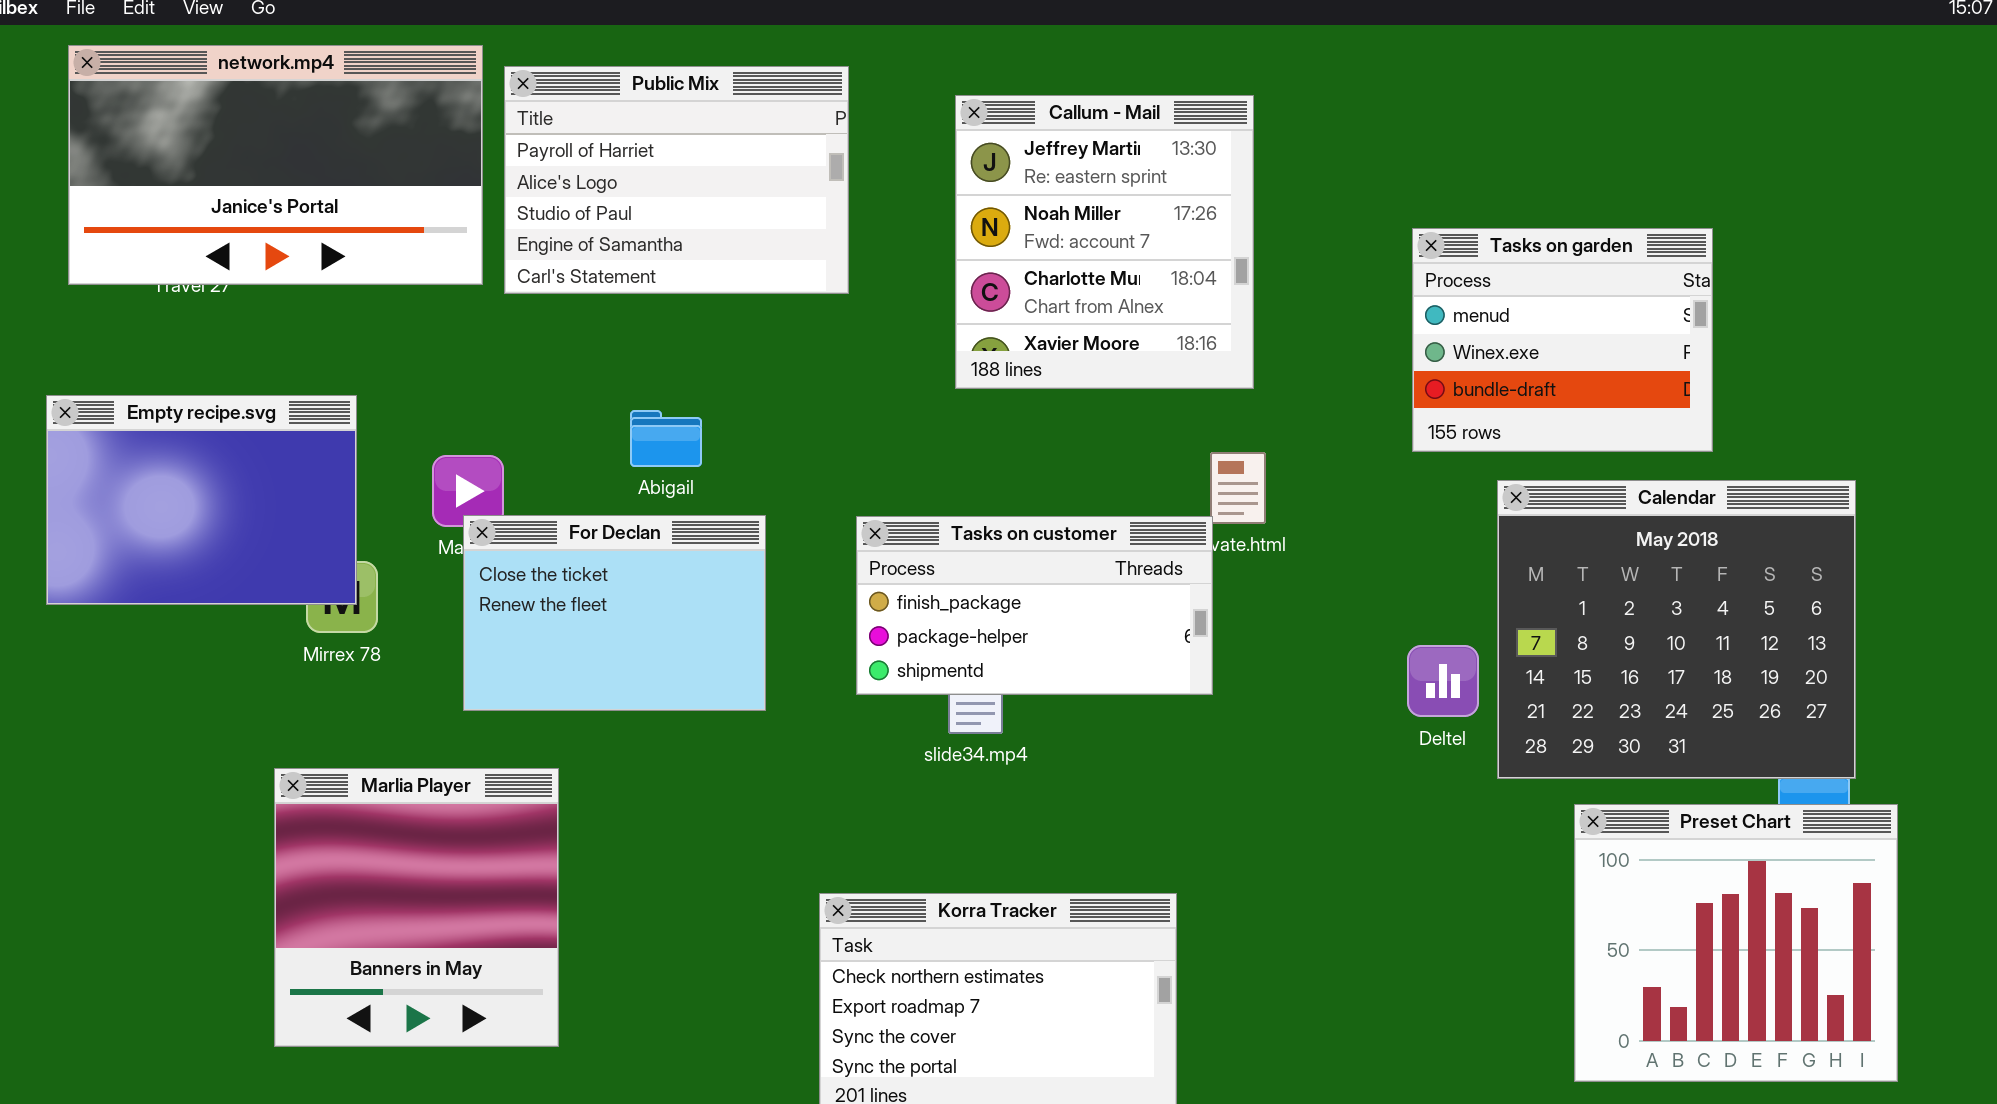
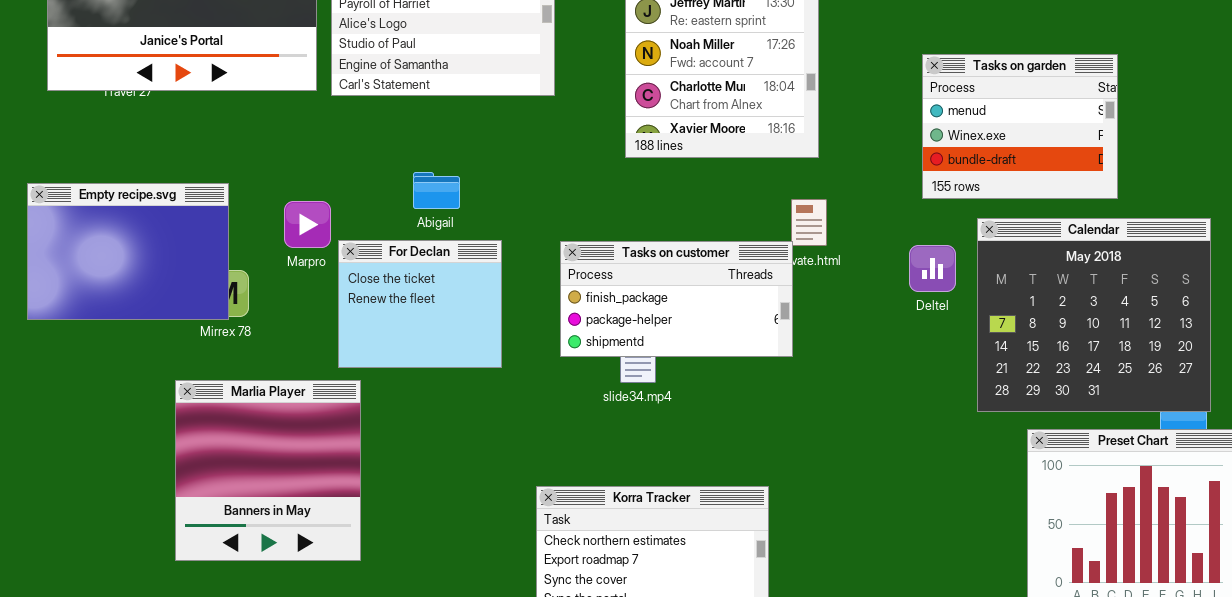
Empty recipe.svg: [46,395,357,605] -> [27,183,229,320], moved
For Declan: [463,515,766,711] -> [338,240,502,368], resized
Deltel: [1407,645,1479,717] -> [909,245,956,292], moved
Marlia Player: [274,768,559,1047] -> [175,380,361,561], moved

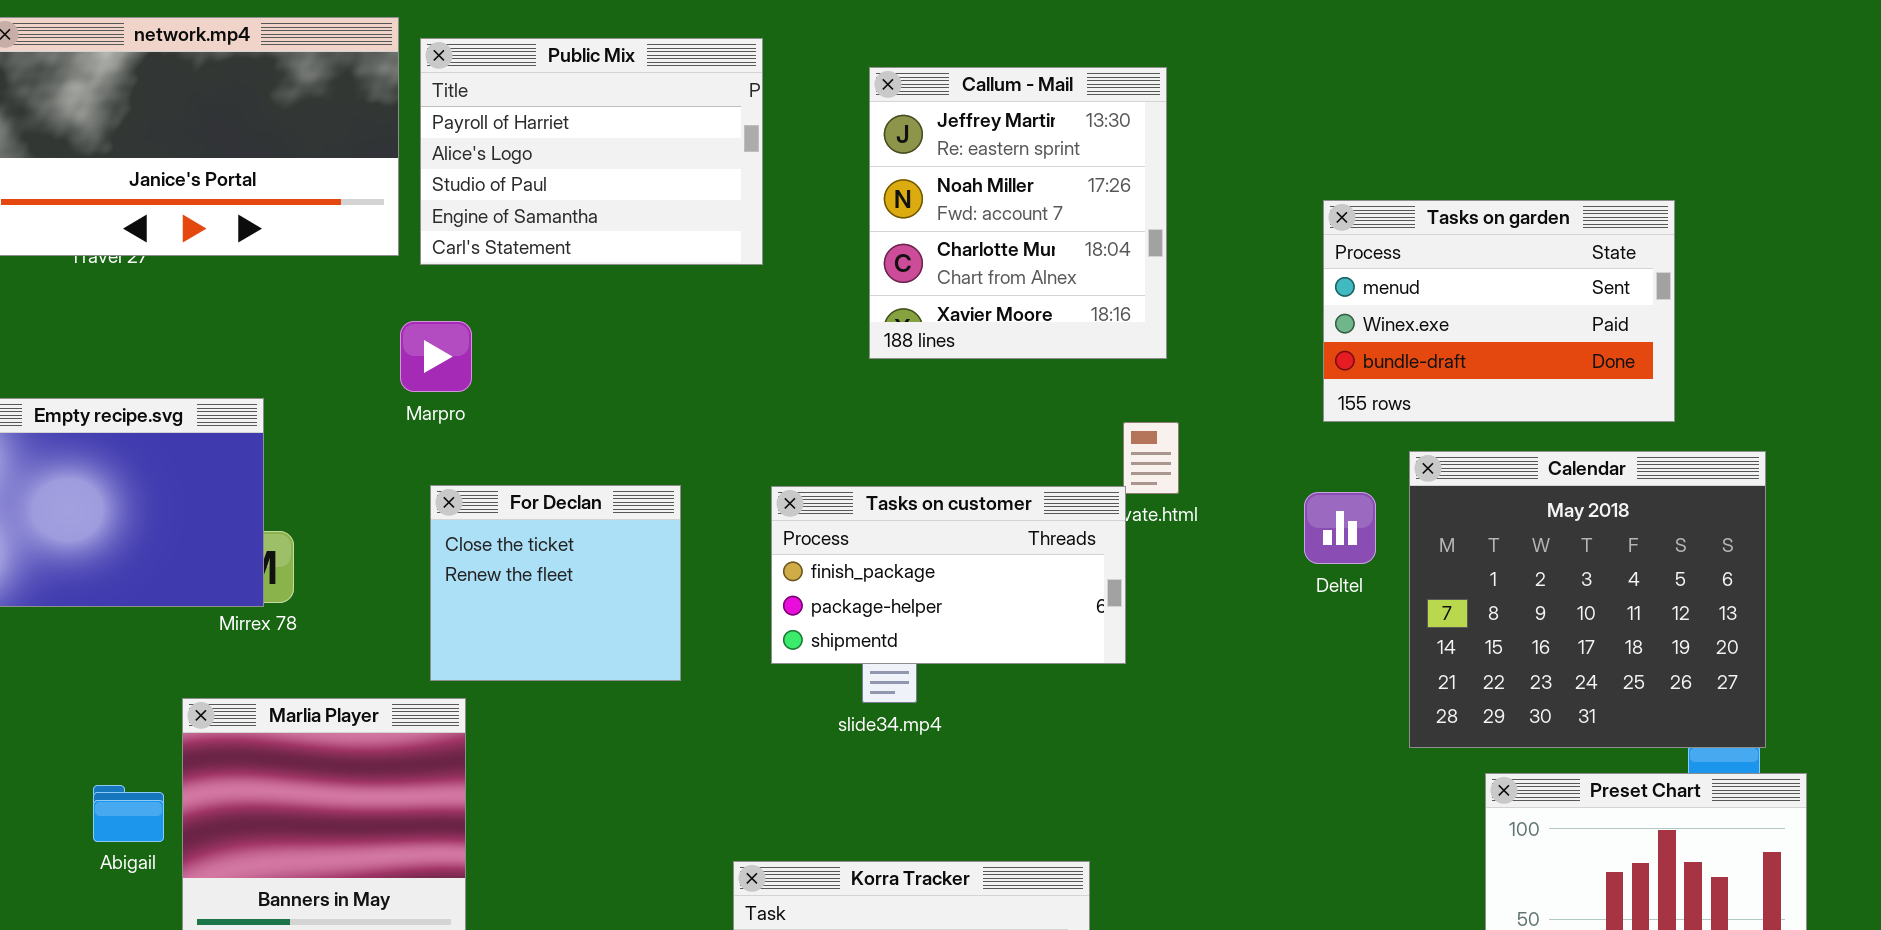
Tasks on garden: [922,54,1118,199] -> [1323,200,1675,422], resized
Abigail: [413,172,460,209] -> [93,785,164,842], moved
Marpro: [284,201,331,248] -> [400,321,472,392], moved

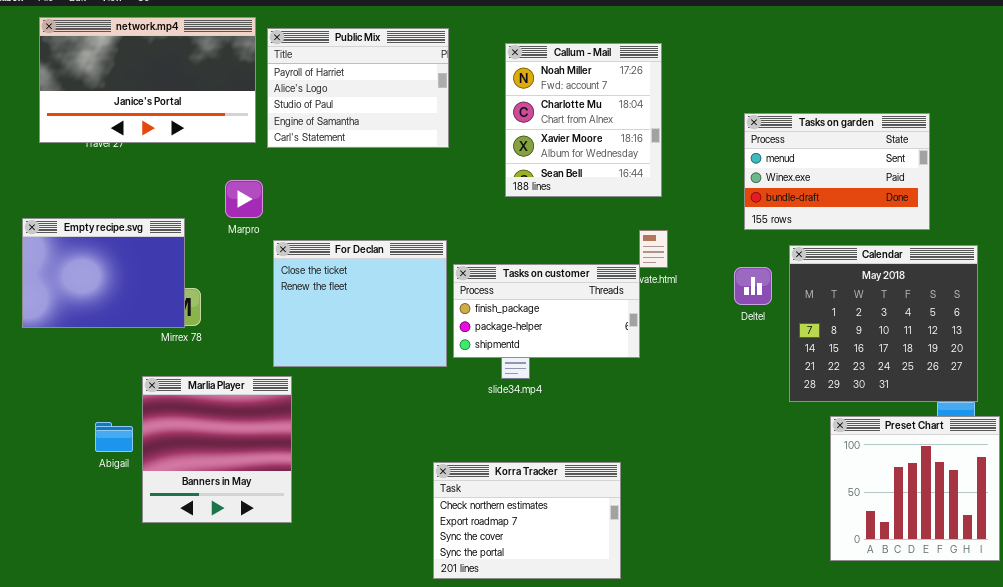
Callum - Mail: [869,67,1167,359] -> [505,43,662,197], scrolled down 1 row
Marpro: [400,321,472,392] -> [225,180,263,218], moved
For Declan: [430,485,681,681] -> [273,240,447,367], resized

